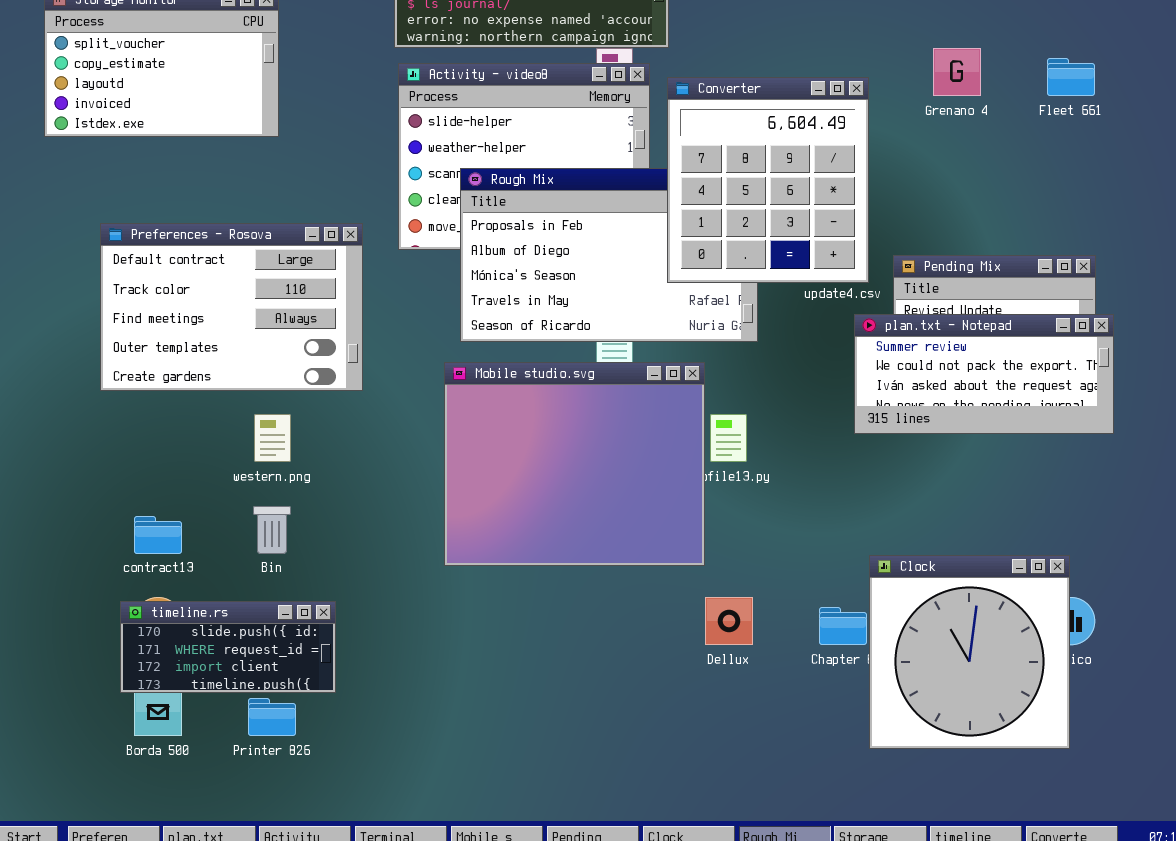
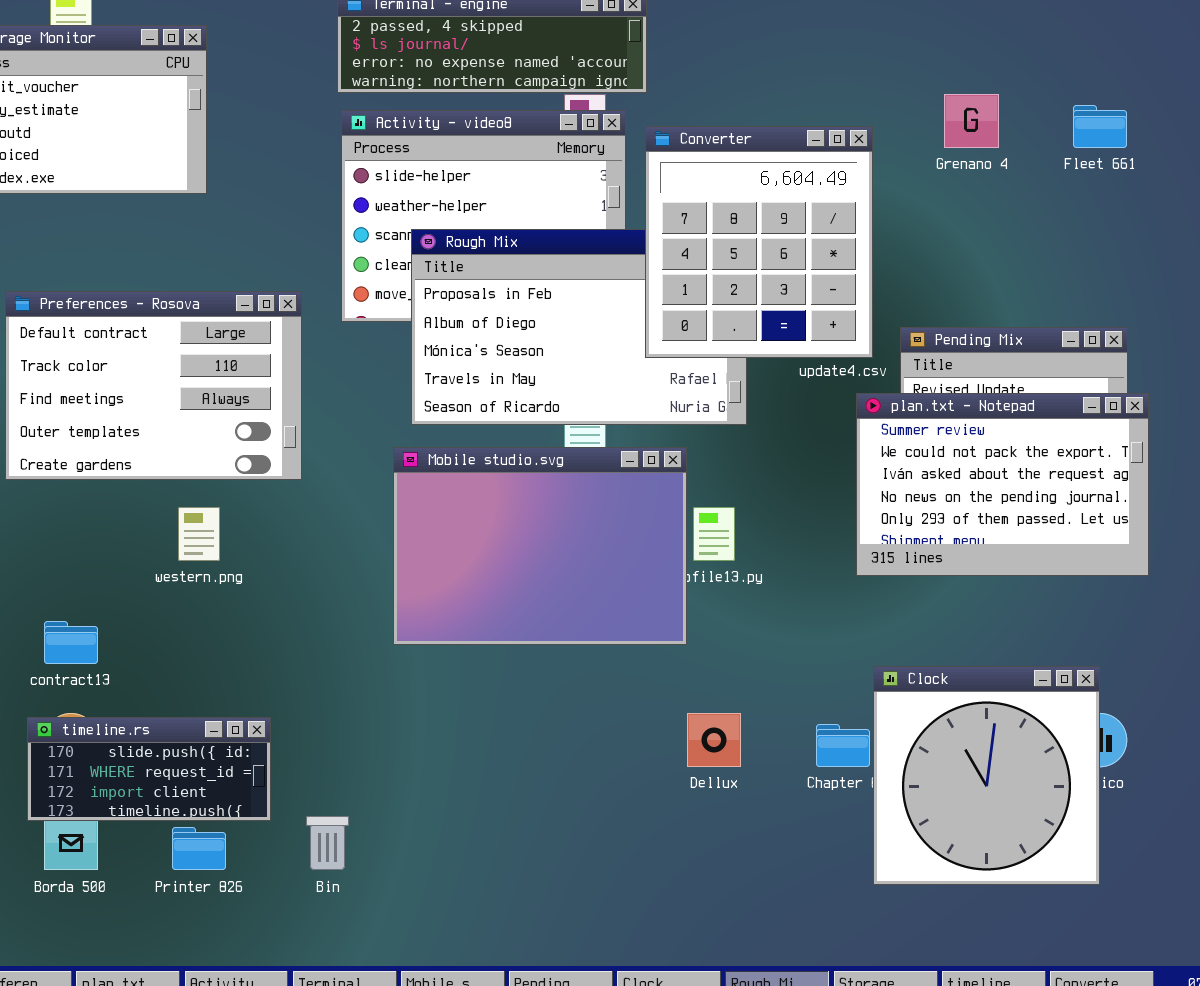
plan.txt - Notepad: [854,314,1114,434] -> [856,393,1149,576], resized
Mobile studio.svg: [444,362,705,566] -> [393,447,687,645], resized
Bin: [253,506,291,554] -> [306,816,349,870], moved

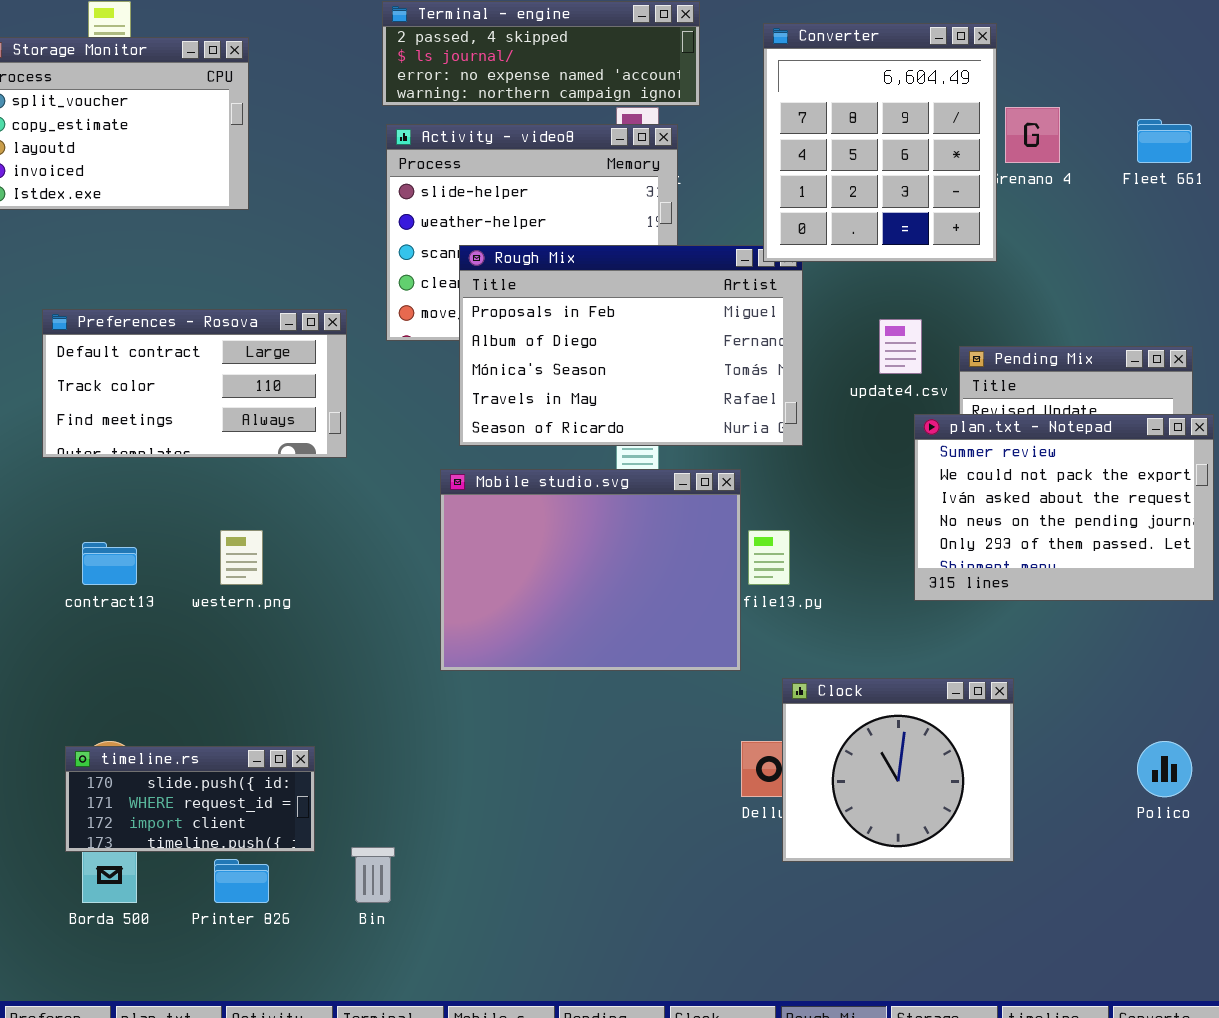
Converter: [645,126,873,358] -> [763,23,997,262], moved
Preferences - Rosova: [5,291,302,480] -> [42,309,347,458], resized
contract13: [44,621,98,664] -> [82,542,137,585], moved
Clock: [873,666,1100,885] -> [782,678,1014,862], moved, resized

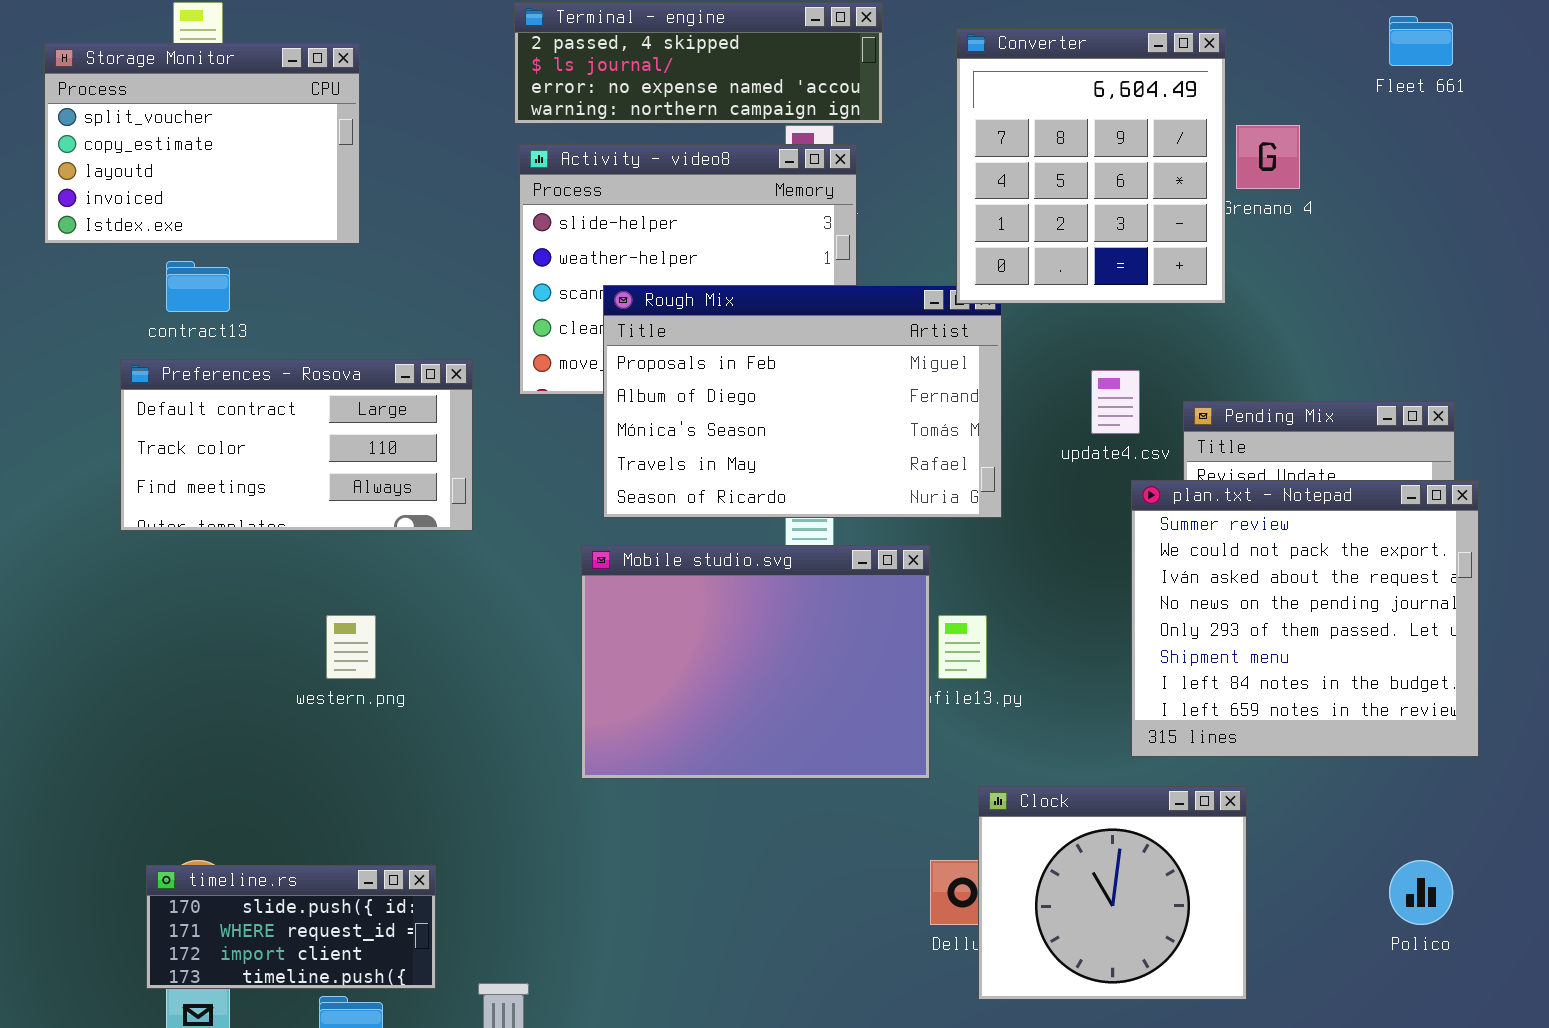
Fleet 661: [1137,119,1192,163] -> [1389,16,1453,66], moved
plan.txt - Notepad: [914,414,1214,601] -> [1131,480,1479,757], resized
contract13: [82,542,137,585] -> [166,261,230,312], moved

